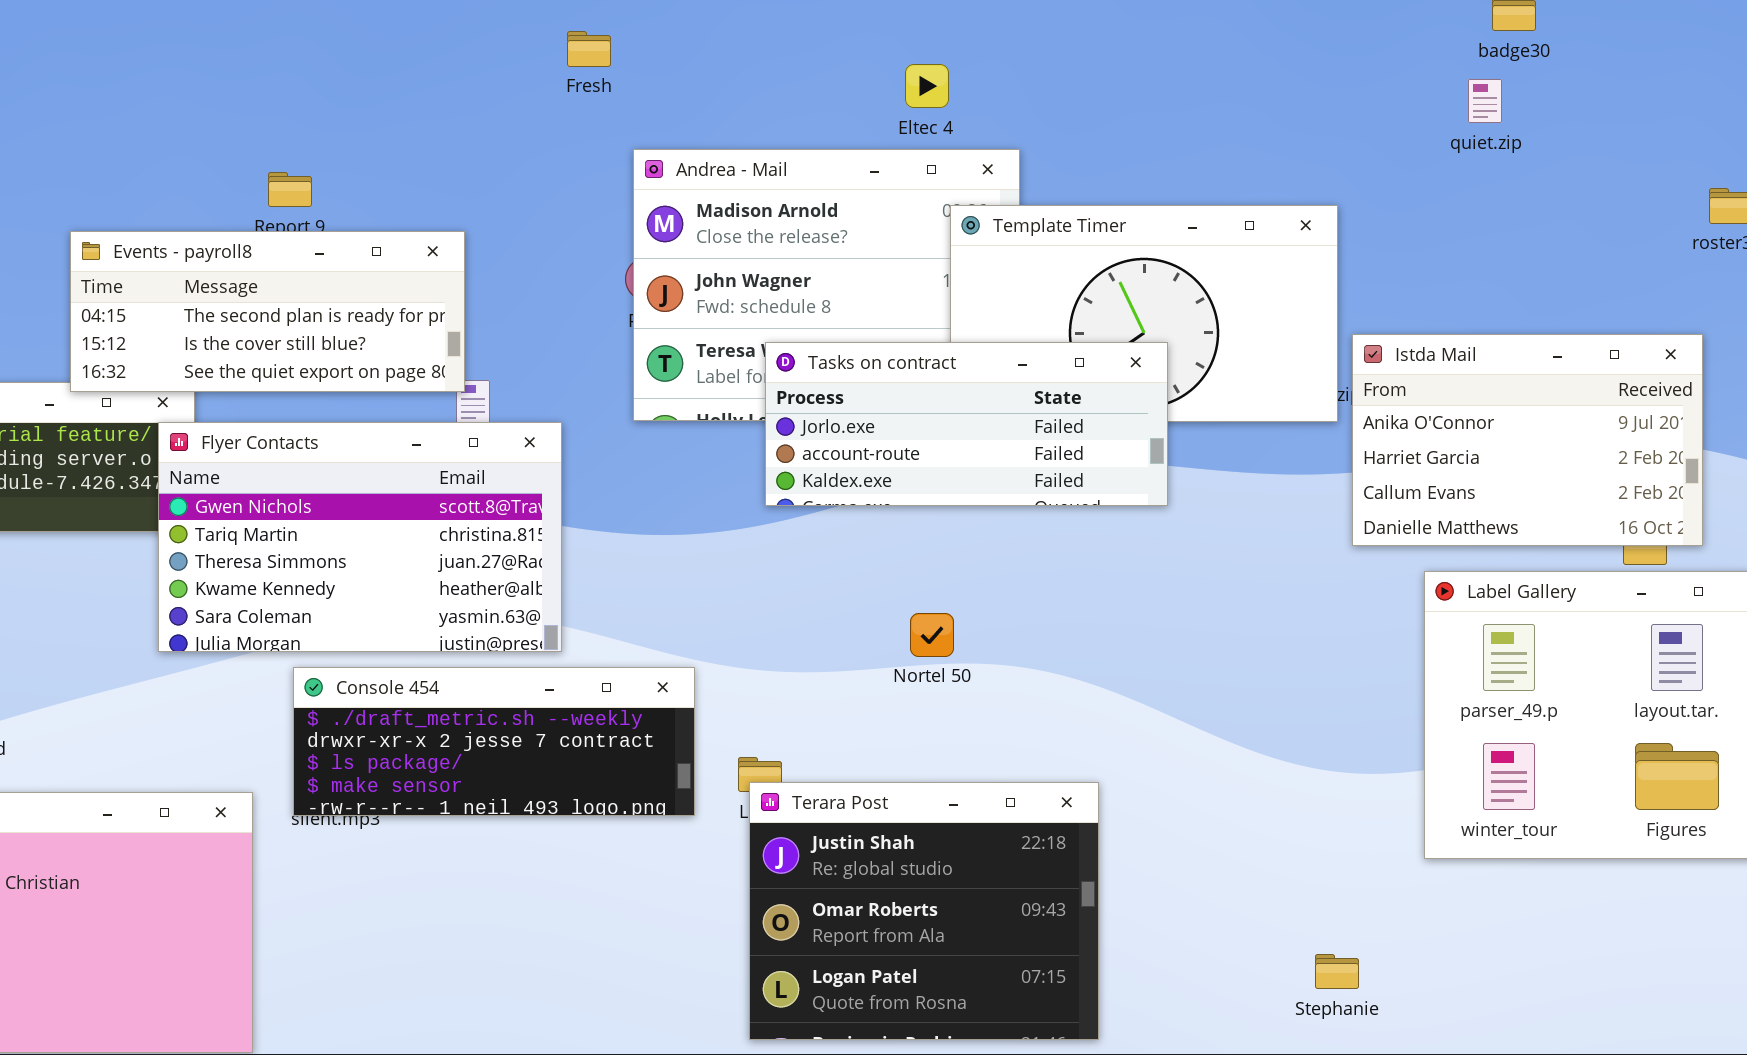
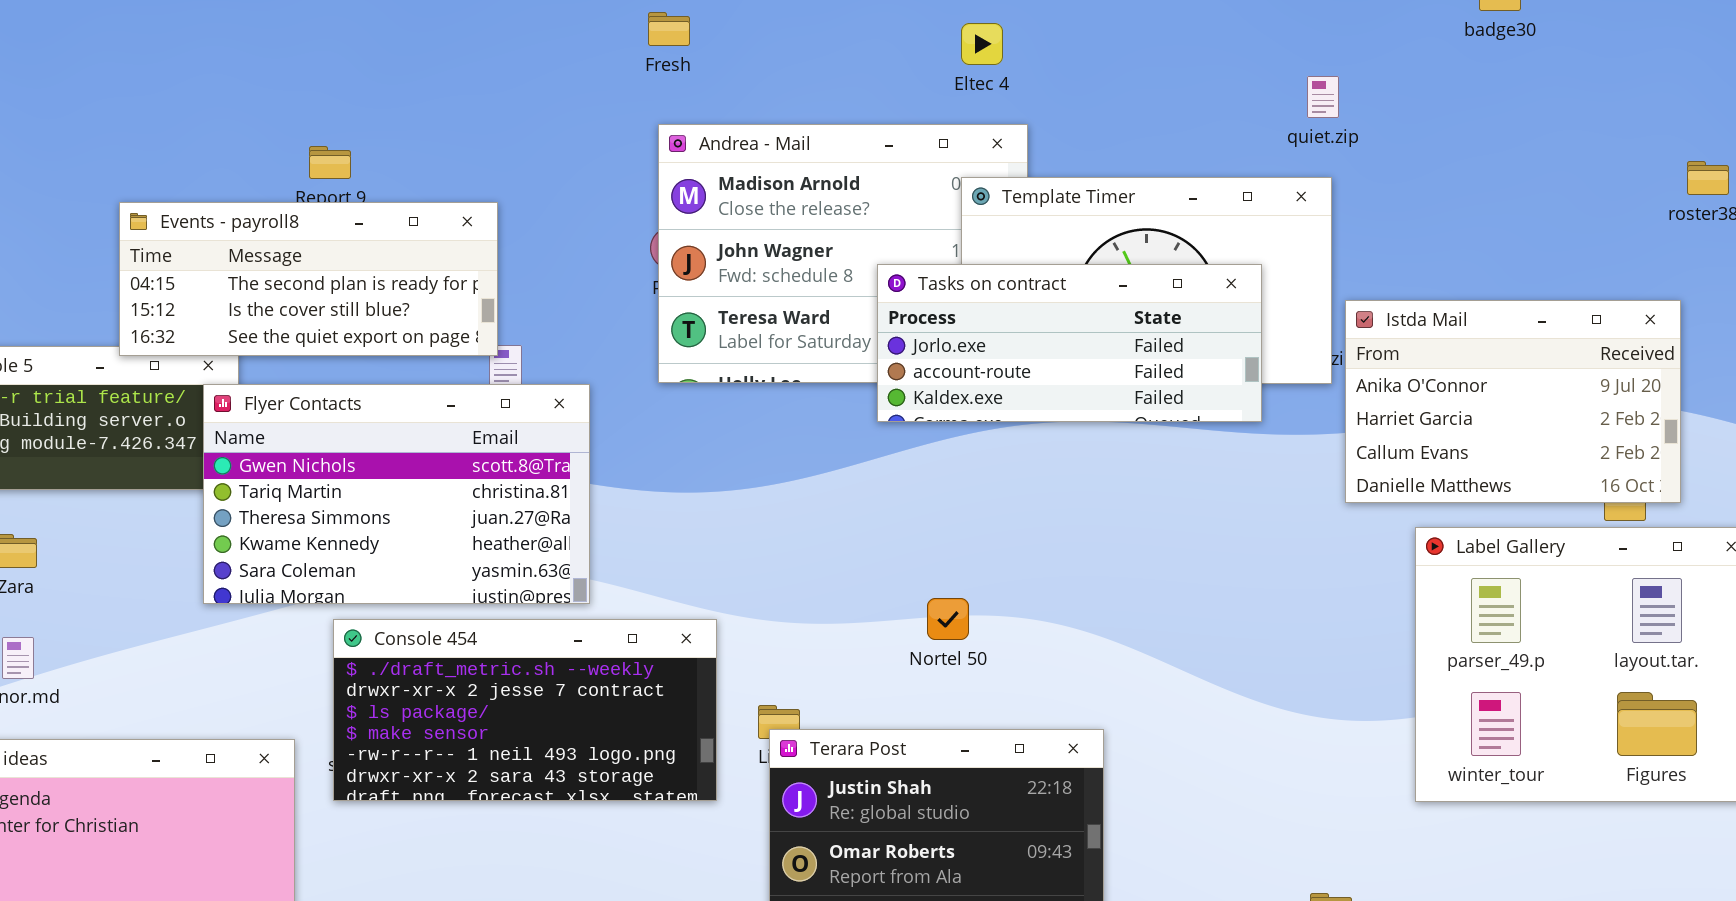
Fresh: [567,31,611,67] -> [648,12,690,46], moved
Eltec 4: [905,64,949,108] -> [961,23,1003,65], moved
quiet.zip: [1468,79,1502,123] -> [1307,76,1339,118], moved
Tasks on contract: [765,342,1168,506] -> [877,264,1262,422], moved
Nortel 50: [910,613,954,657] -> [927,598,969,640], moved
Console 454: [293,667,695,816] -> [333,619,717,801], resized

